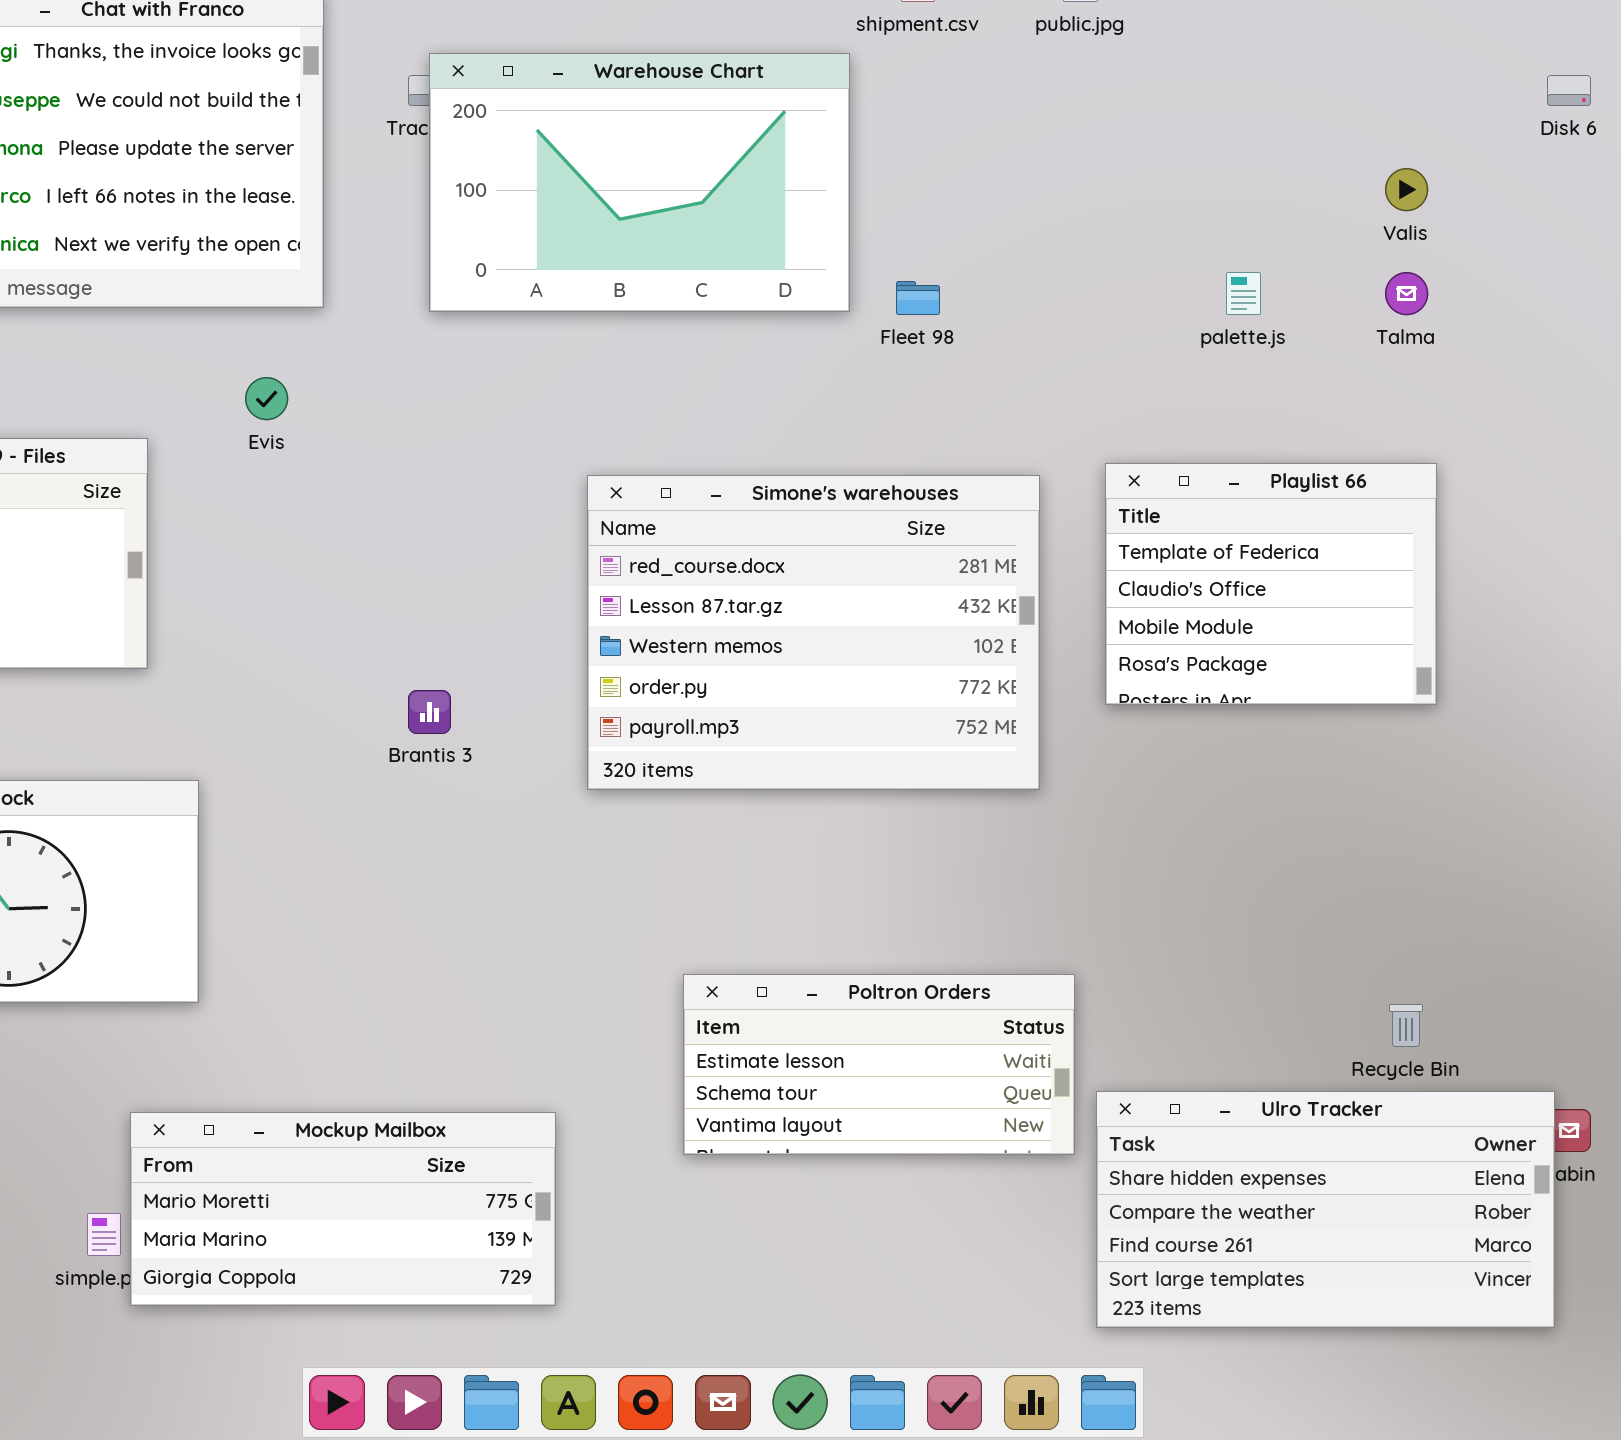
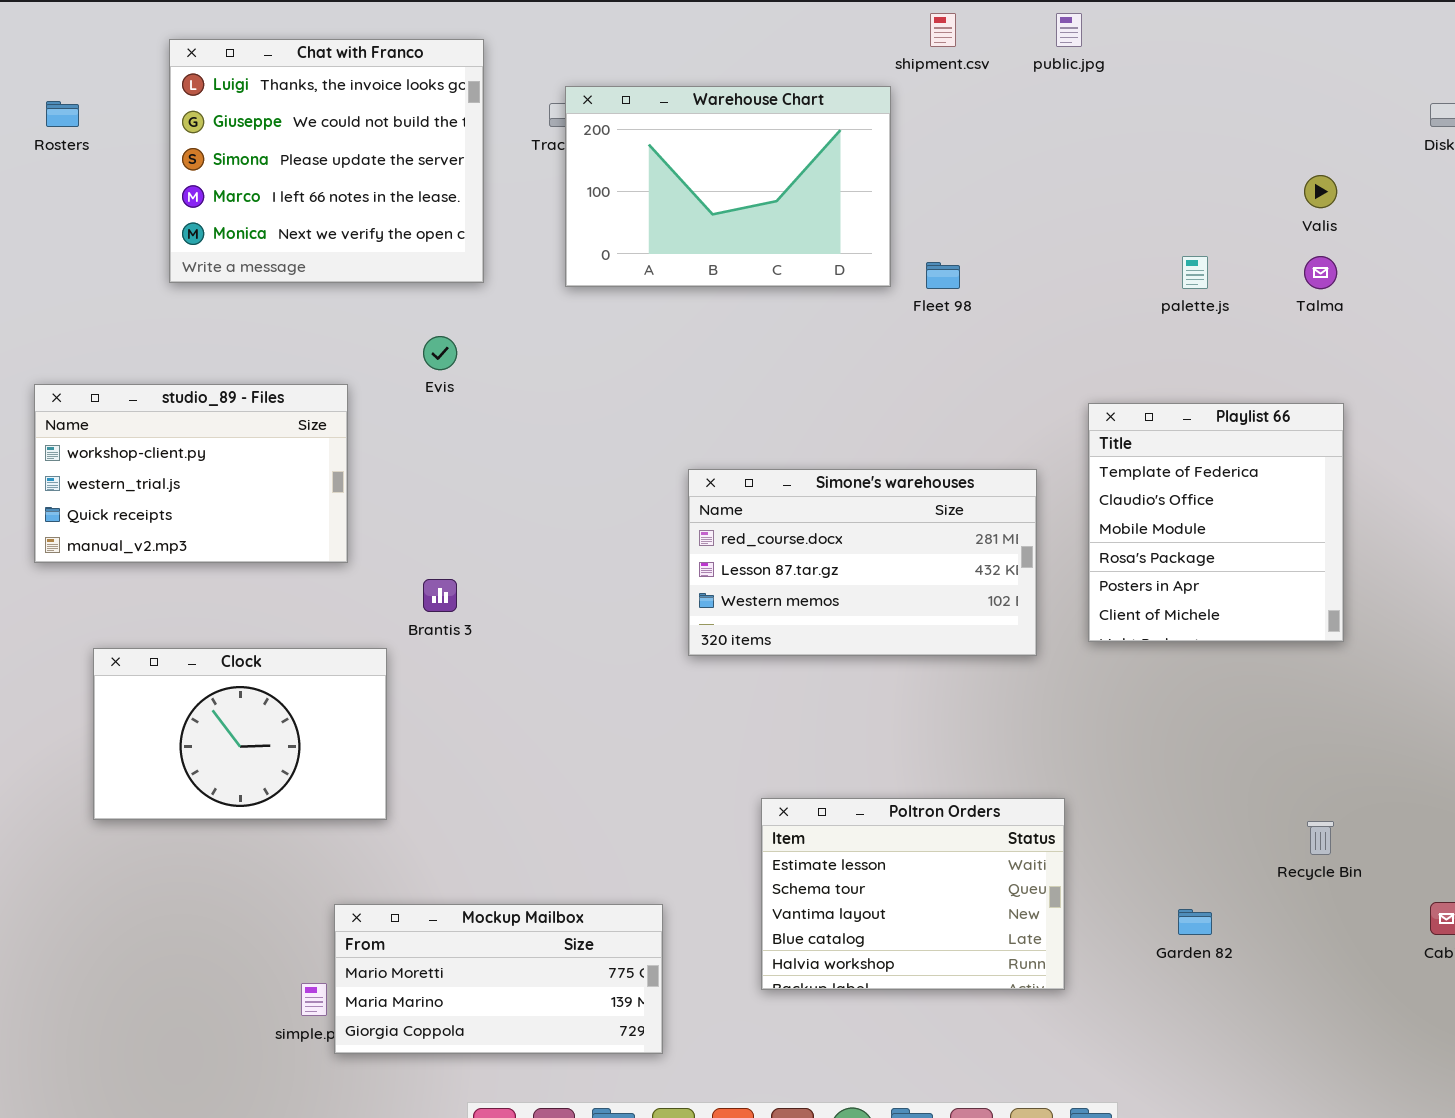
Playlist 66: [1105,463,1437,705] -> [1088,403,1344,642], resized
Simone's warehouses: [587,475,1040,790] -> [688,469,1037,656], resized
Brantis 3: [408,690,451,734] -> [423,579,457,612], moved
Poltron Orders: [683,974,1075,1155] -> [761,798,1065,990], resized
Ulro Tracker: [1096,1091,1555,1328] -> none, closed

